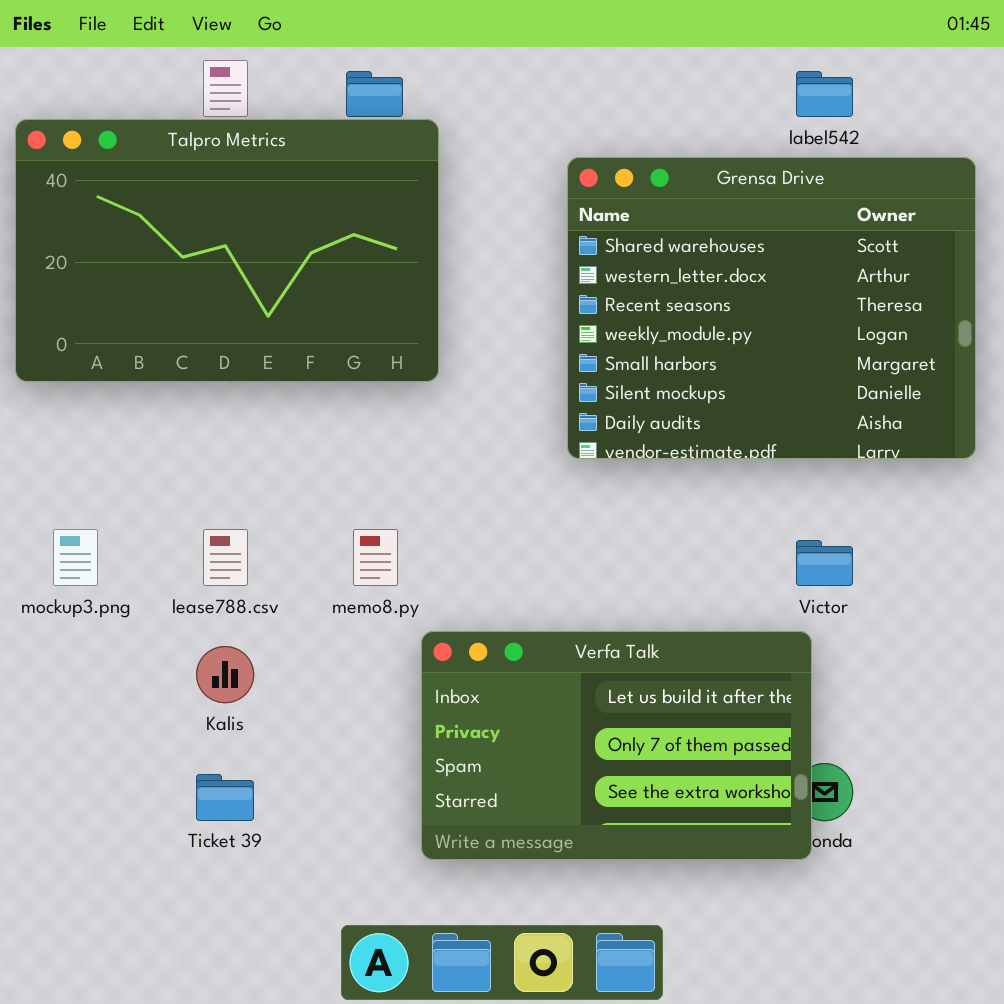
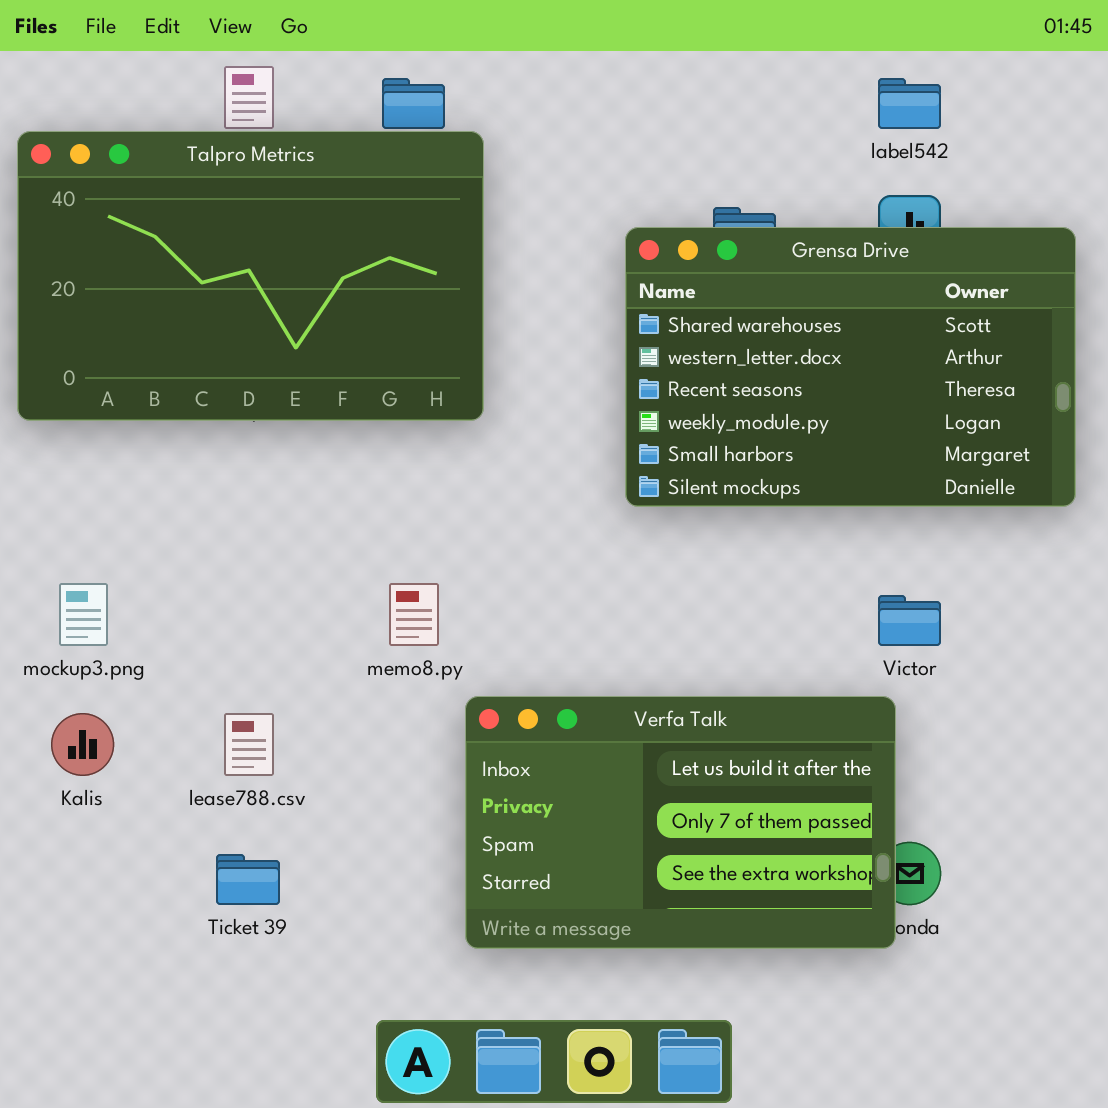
Grensa Drive: [567,157,976,459] -> [625,227,1076,507], resized
lease788.csv: [203,529,248,586] -> [224,713,274,776], moved
Kalis: [196,646,254,703] -> [51,713,114,776], moved

